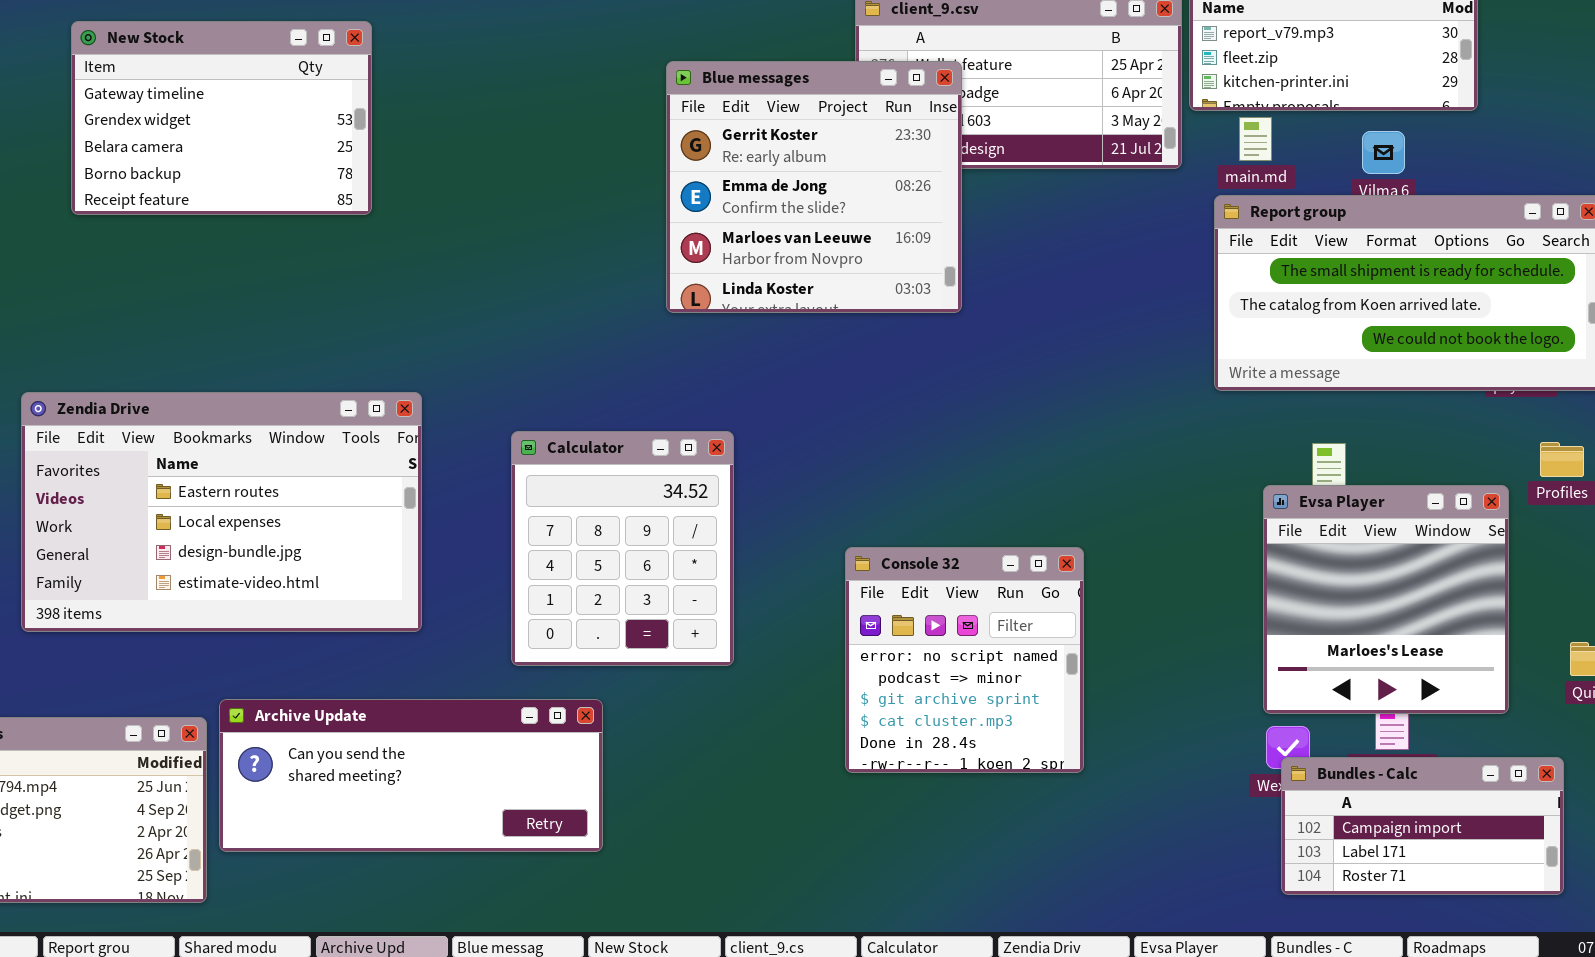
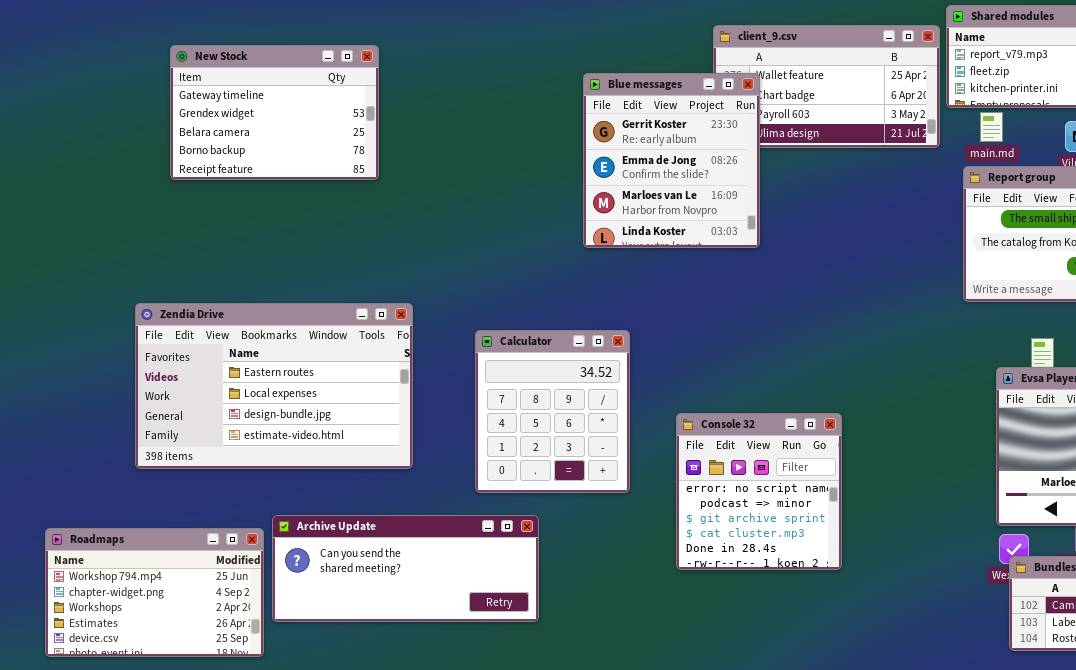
Blue messages: [666,61,962,313] -> [583,73,760,248], resized
Console 32: [845,547,1084,773] -> [676,413,842,570], moved

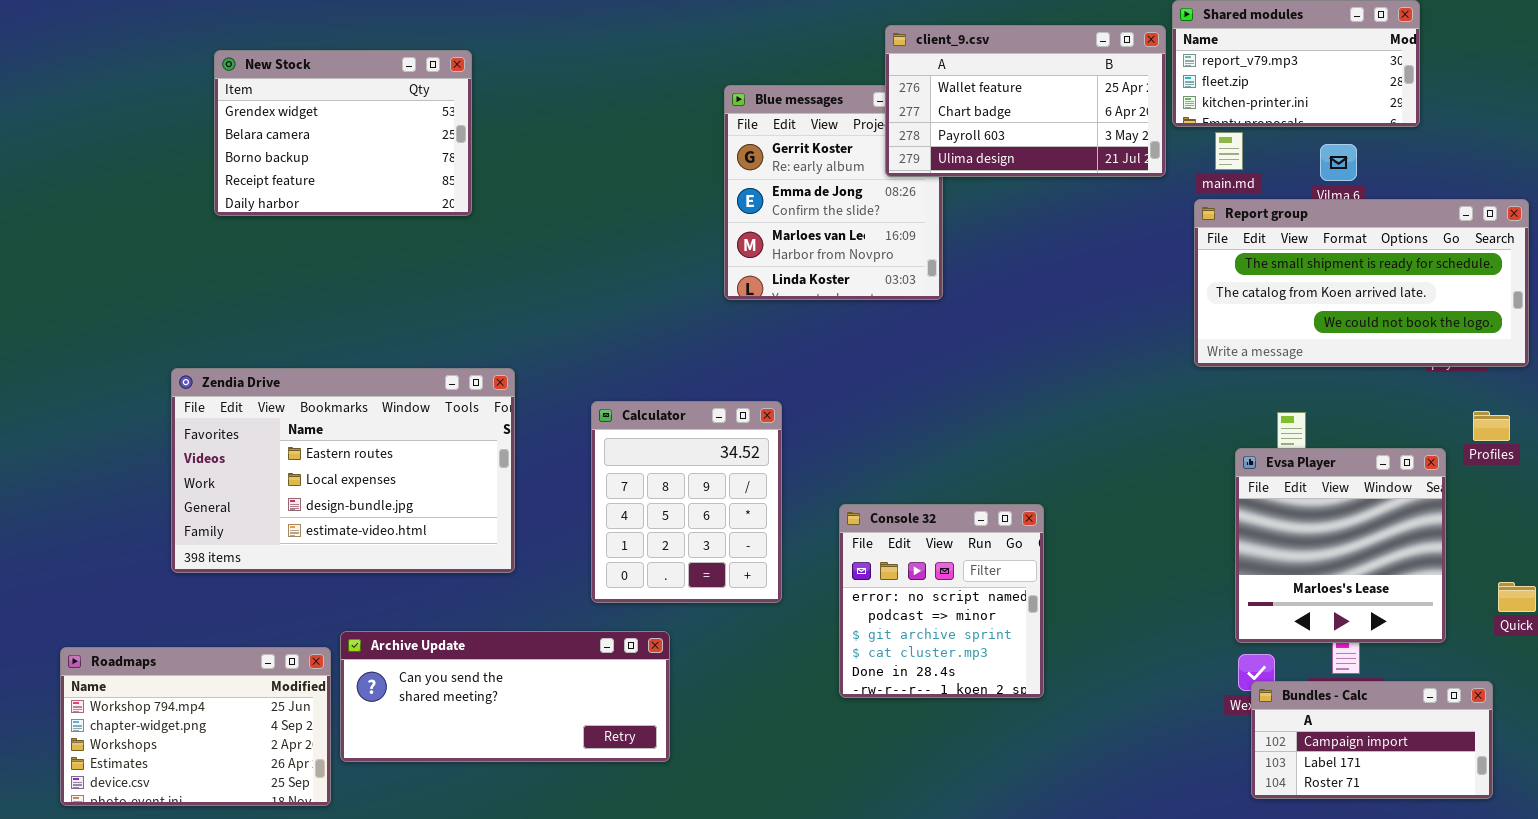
client_9.csv: [713,25,940,148] -> [885,25,1166,177], raised
New Stock: [170,45,379,180] -> [214,50,472,216], scrolled down 1 row

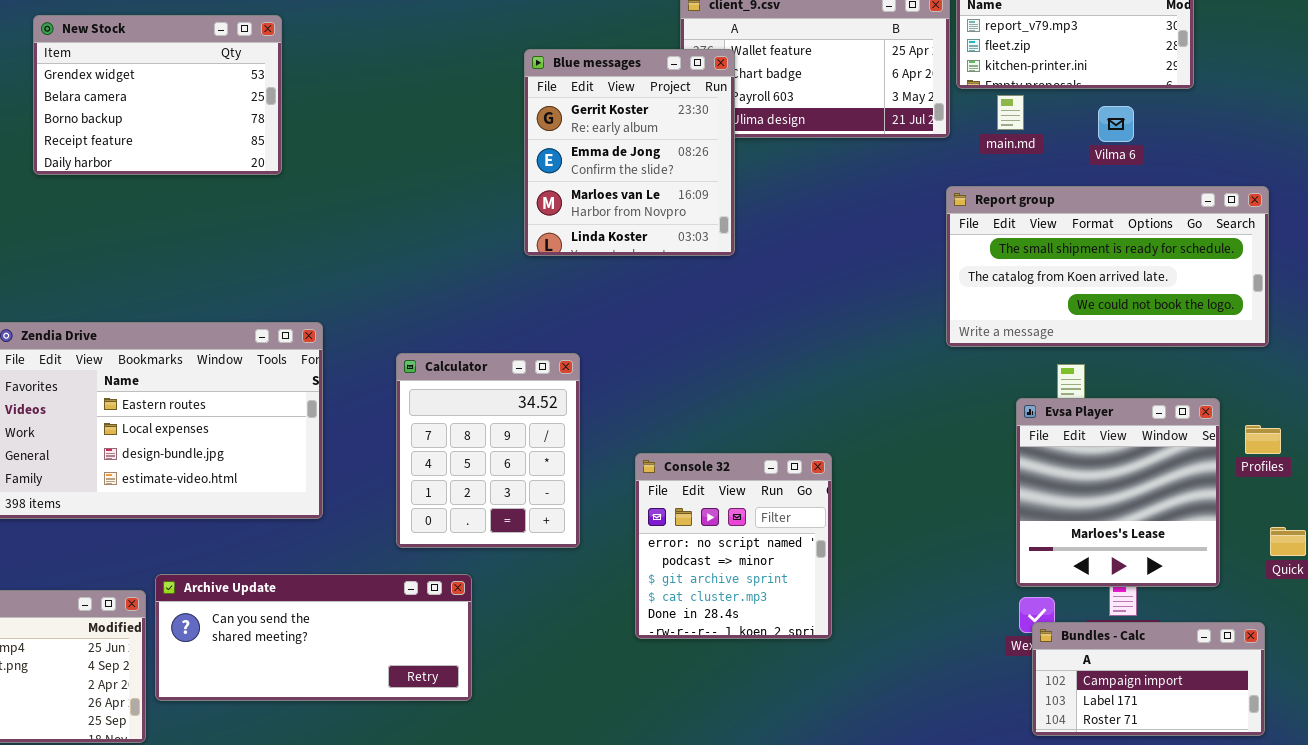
Blue messages: [724,85,943,300] -> [524,49,735,256], raised
Report group: [1194,199,1529,367] -> [946,186,1269,347], moved
Profiles: [1473,411,1510,441] -> [1245,425,1281,454], moved

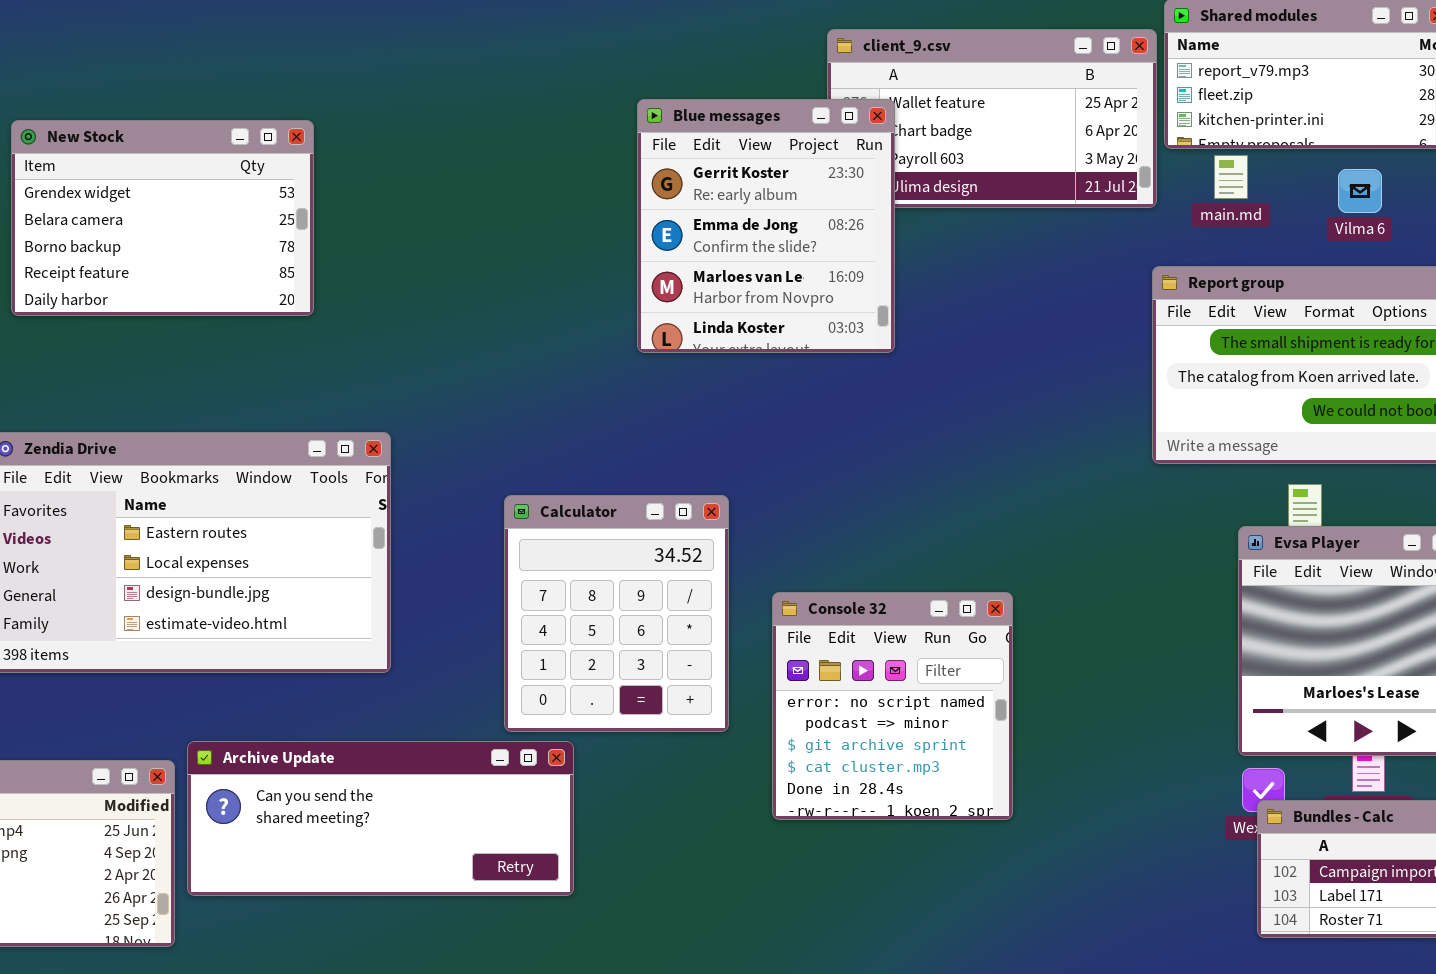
New Stock: [33,15,282,175] -> [11,120,314,316], moved
Calculator: [396,353,580,548] -> [504,495,729,732], moved

